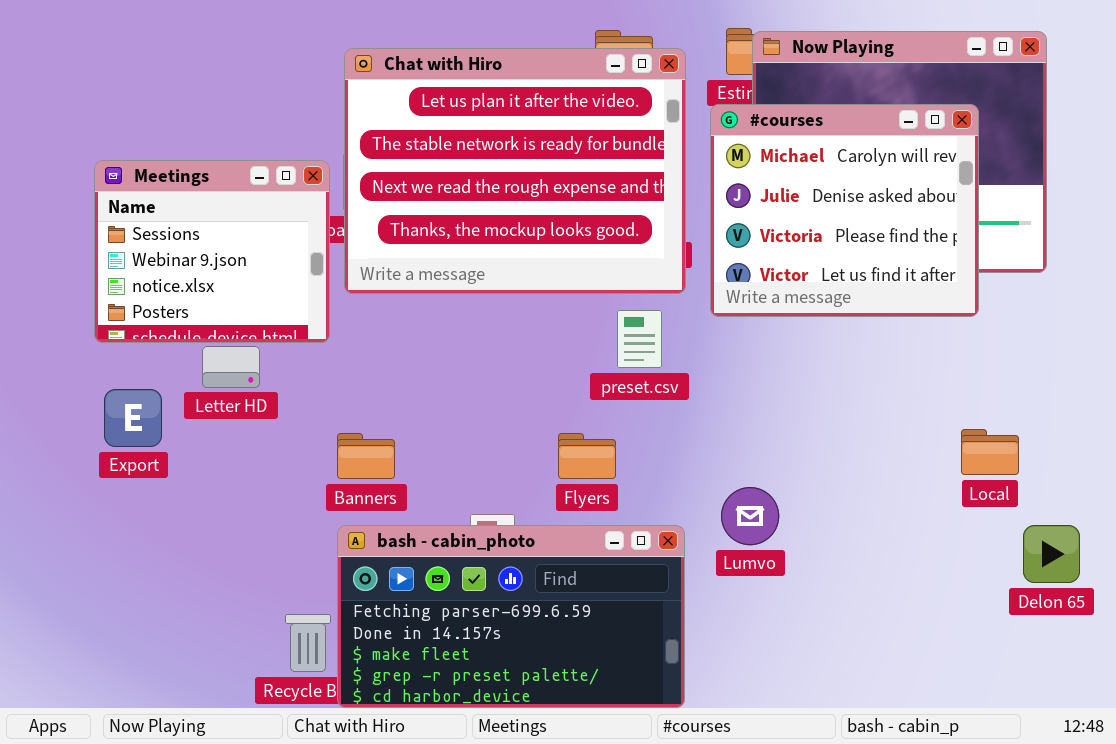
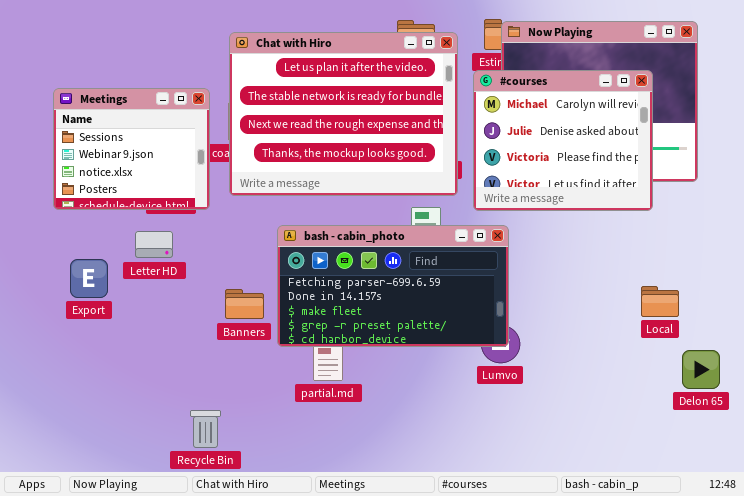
Meetings: [94,160,330,343] -> [53,88,210,210], moved
bash - cabin_photo: [337,525,685,708] -> [277,225,509,347], moved

